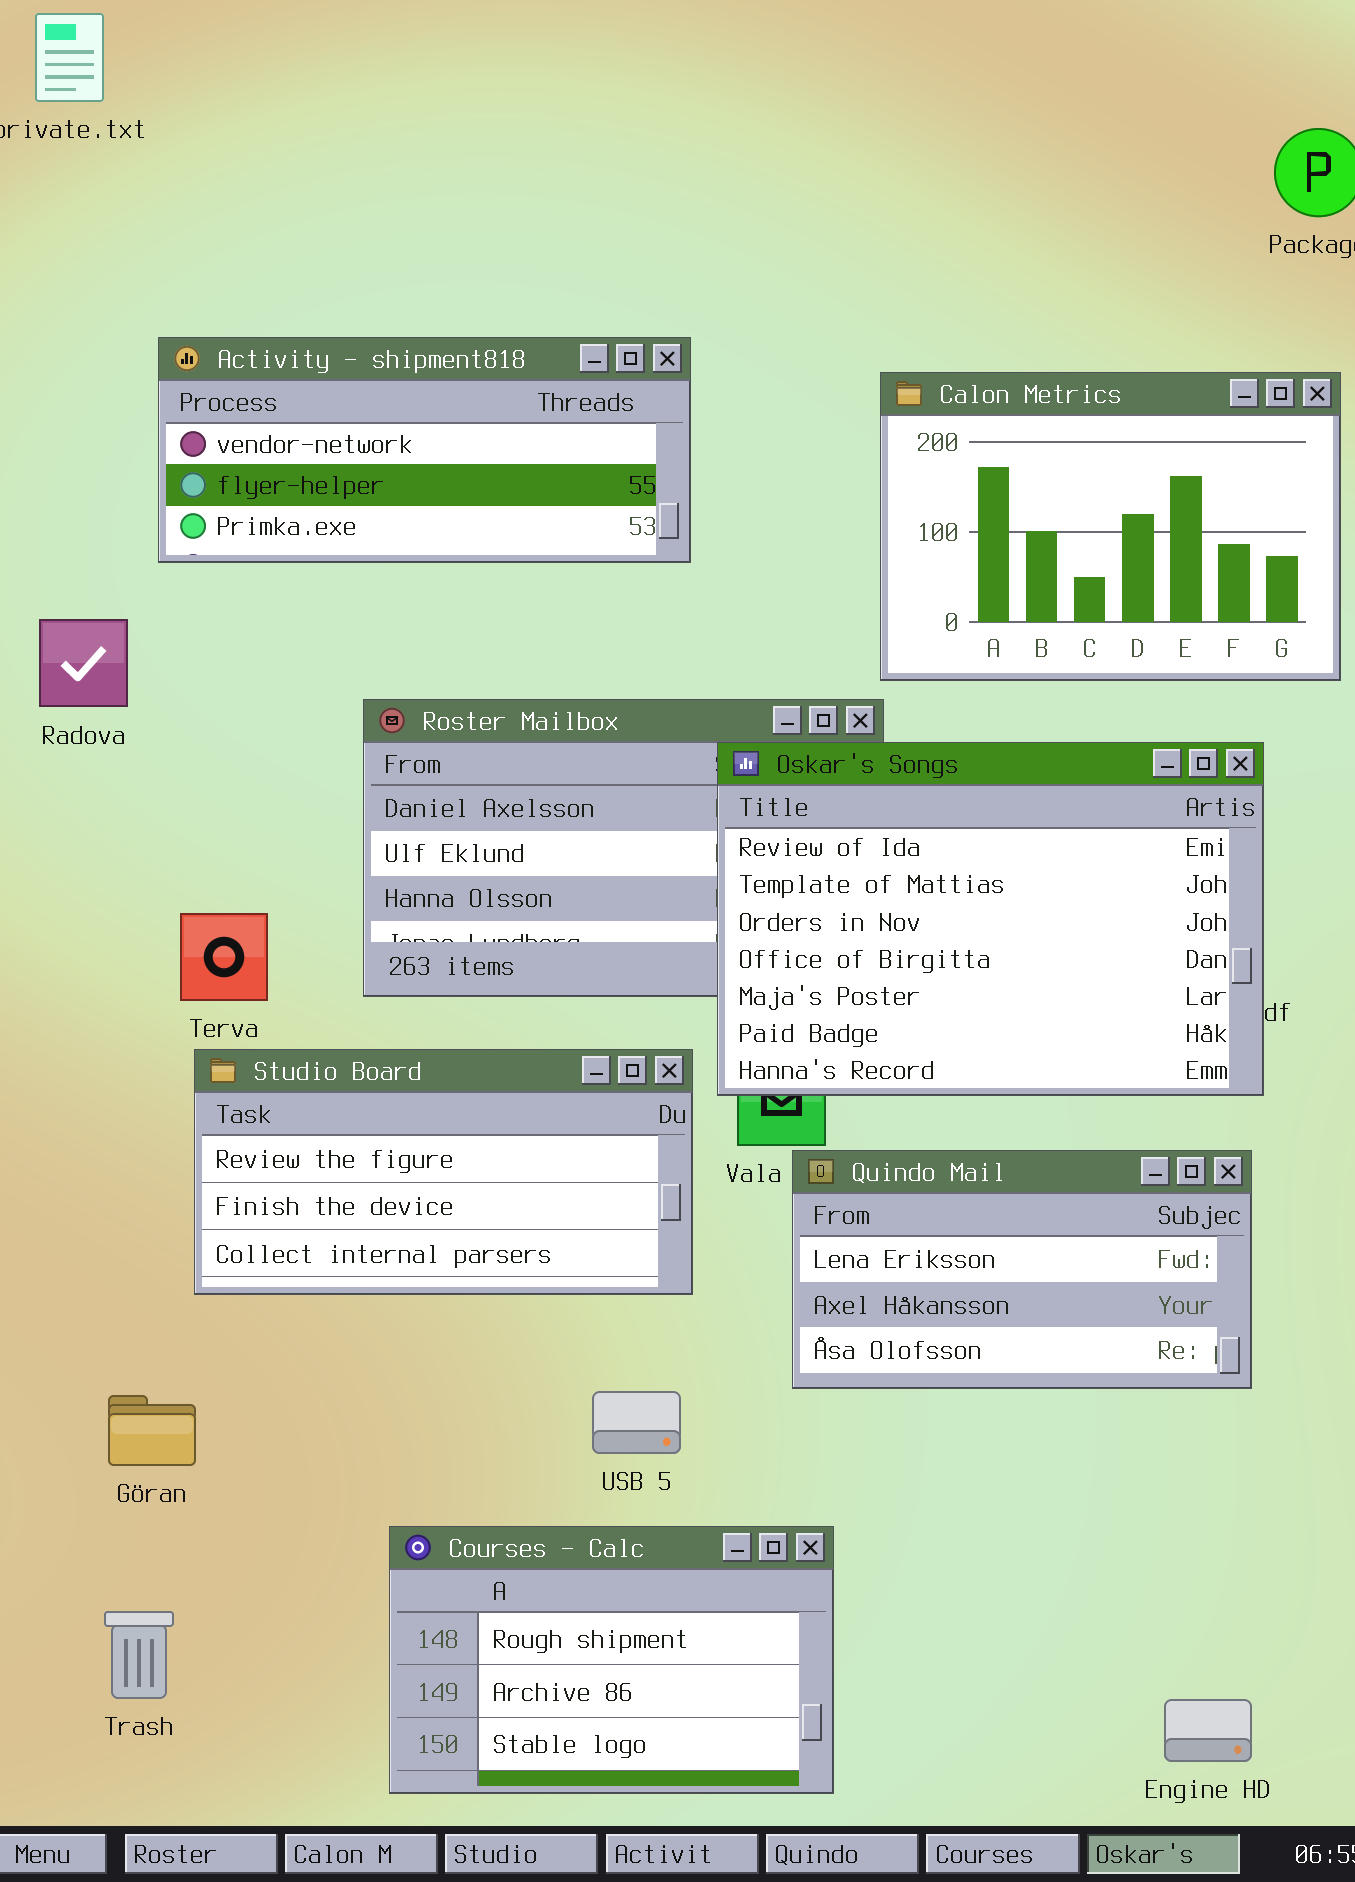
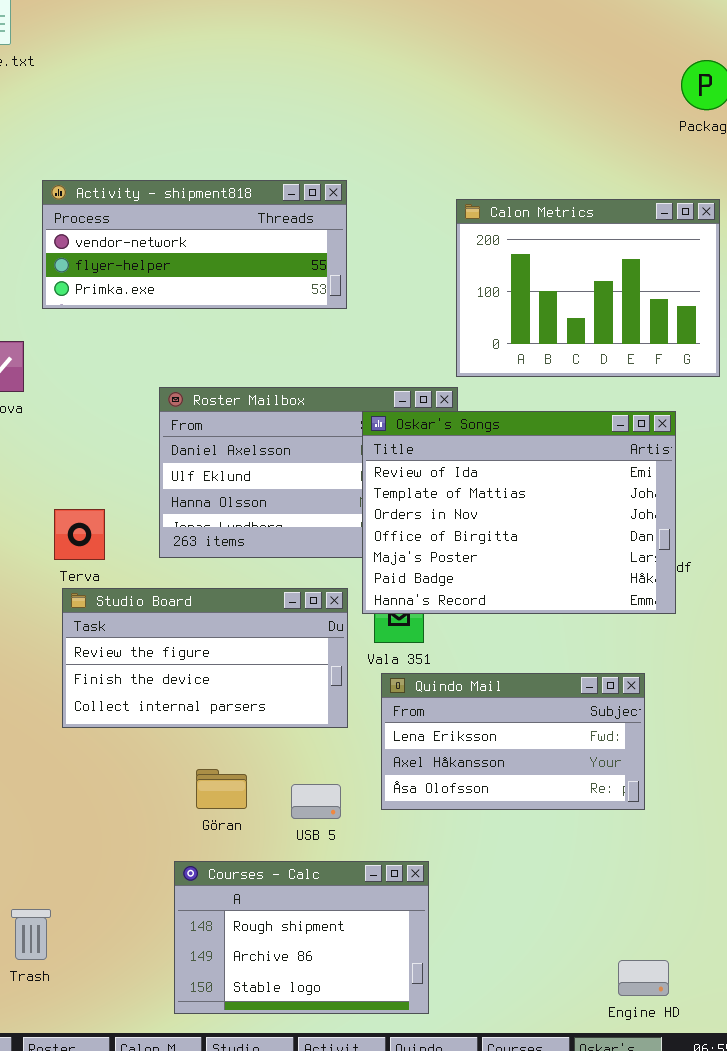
Quindo Mail: [792,1150,1252,1389] -> [381,673,645,810], moved
Göran: [108,1395,196,1466] -> [196,769,247,809], moved

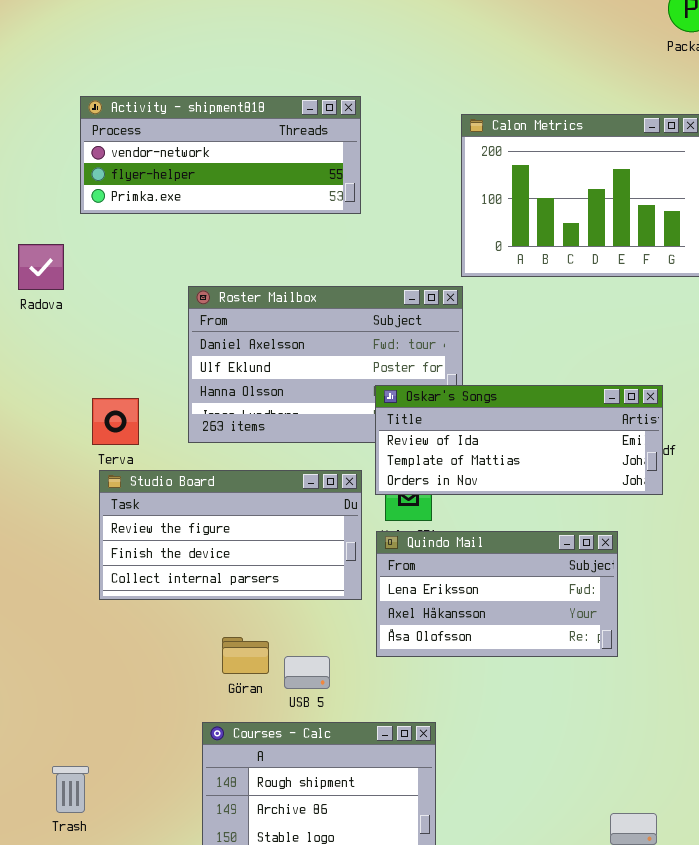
Oskar's Songs: [362,411,676,614] -> [375,385,663,495], resized
Quindo Mail: [381,673,645,810] -> [376,531,618,657], moved
USB 5: [291,784,341,819] -> [284,656,330,689], moved

